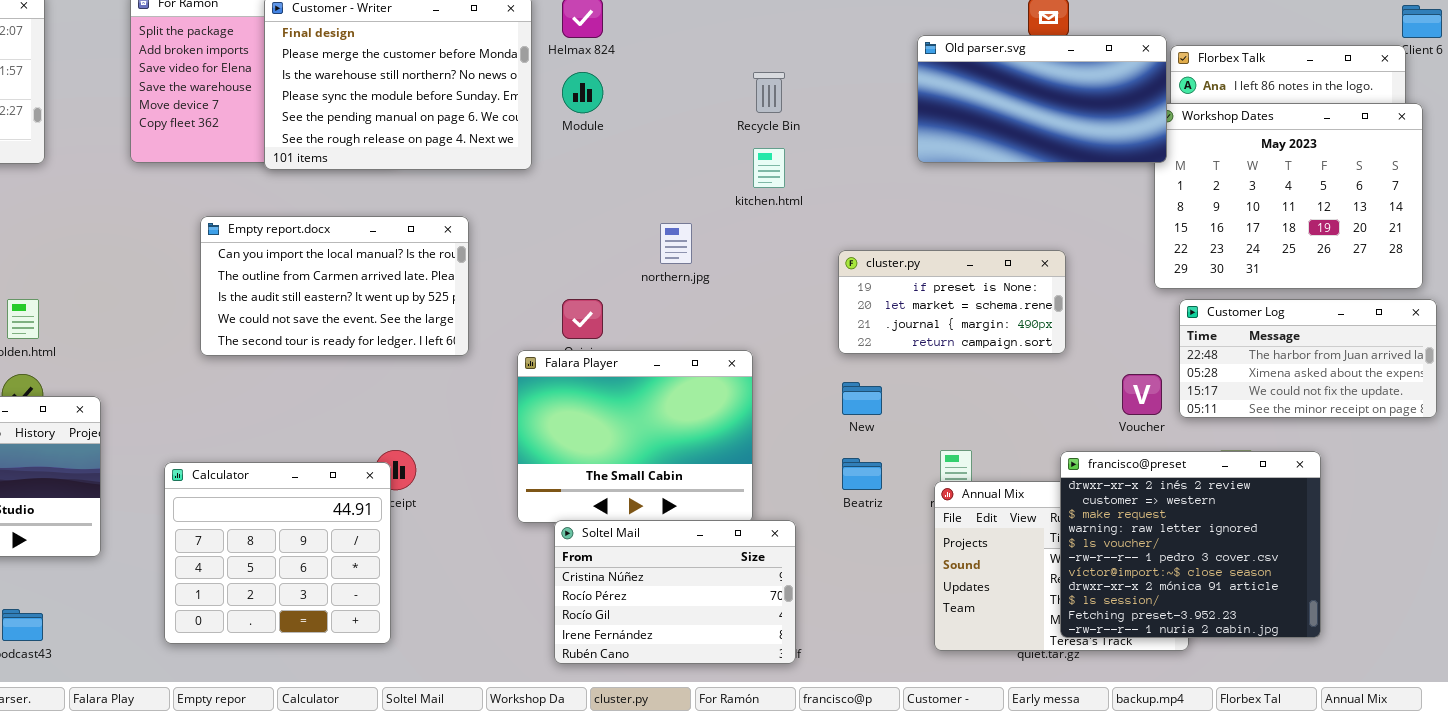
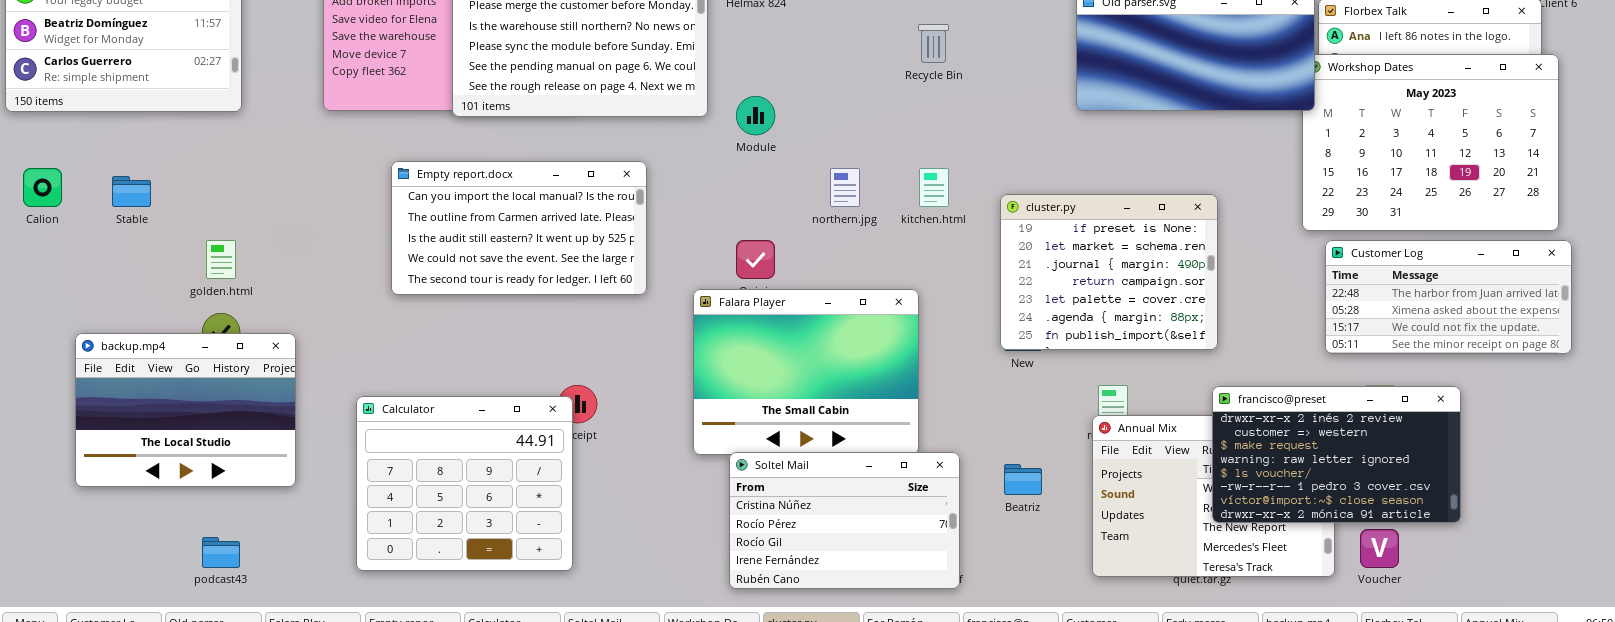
Module: [562,72,603,113] -> [736,96,775,135], moved
kitchen.html: [753,148,785,188] -> [919,168,949,207], moved
cluster.py: [838,250,1066,354] -> [1000,194,1218,350], resized
Voucher: [1122,374,1162,415] -> [1360,529,1399,568], moved
francisco@preset: [1060,451,1321,638] -> [1212,386,1461,523], resized
Beatriz: [842,458,882,490] -> [1004,464,1042,495], moved

